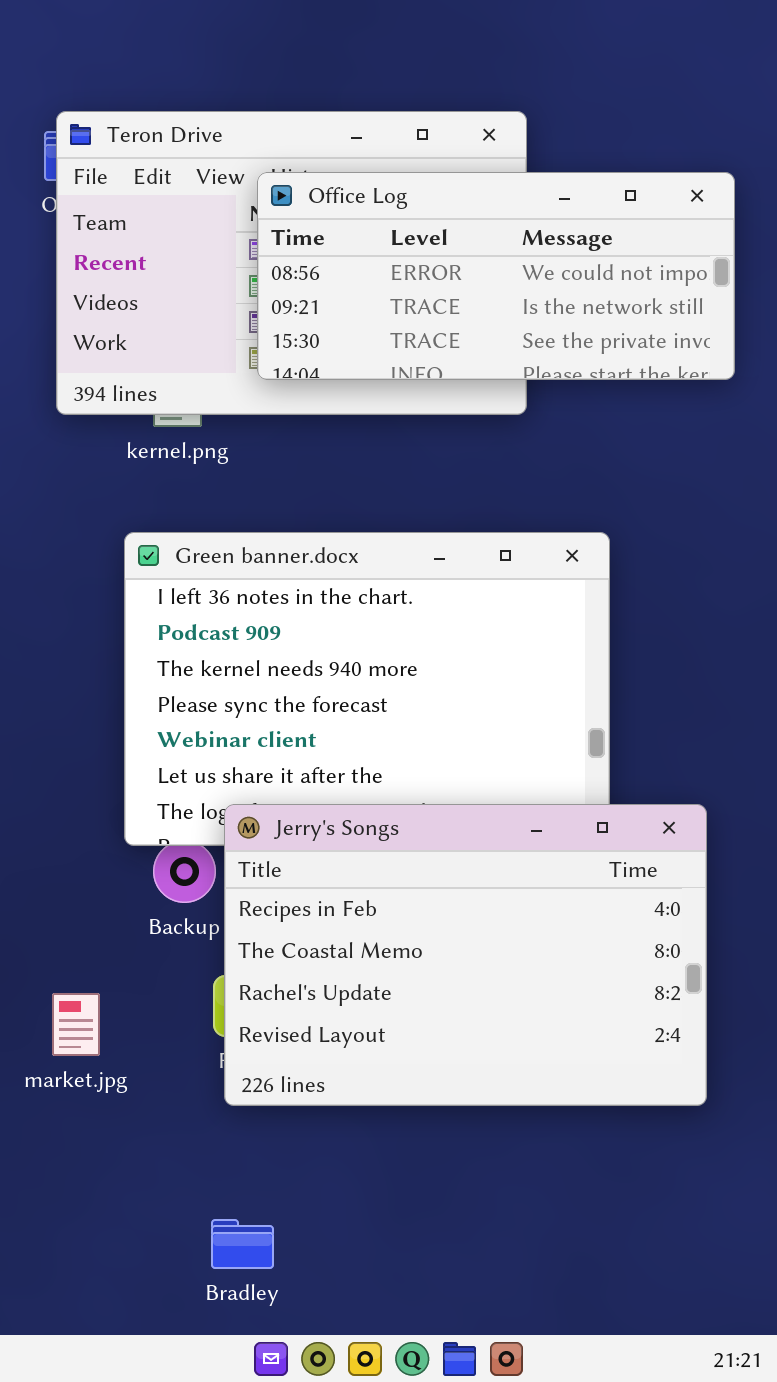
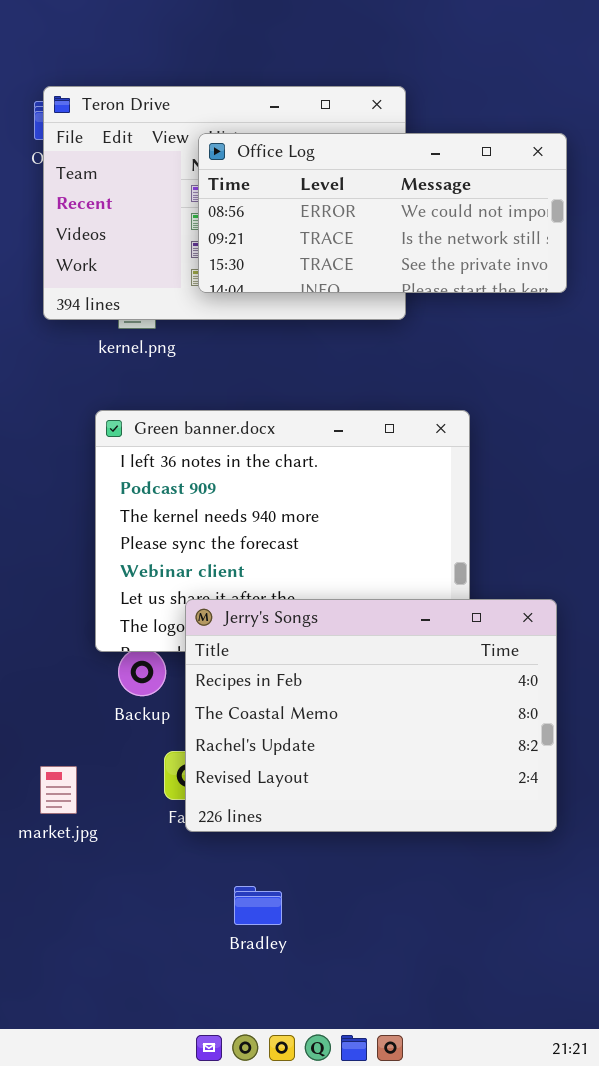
Jerry's Songs: [224,804,707,1106] -> [185,599,557,832], moved
Bradley: [211,1219,274,1269] -> [234,886,282,925], moved

